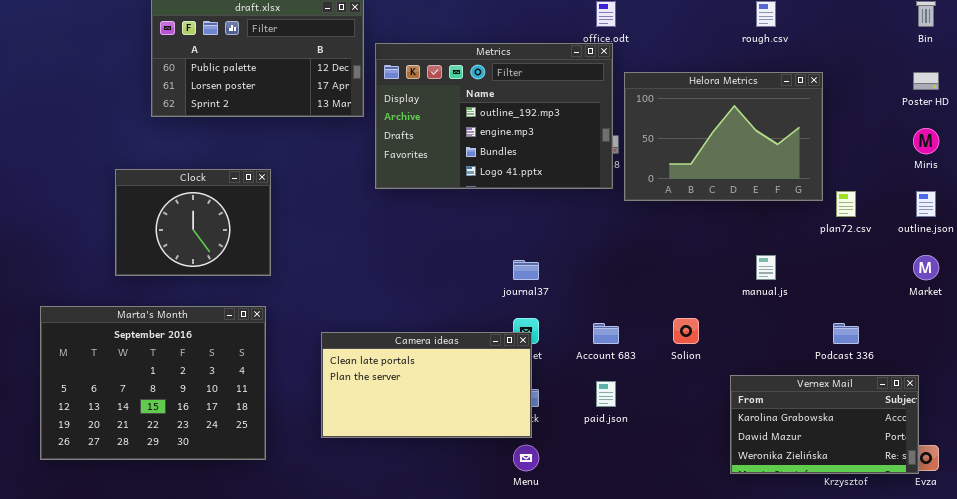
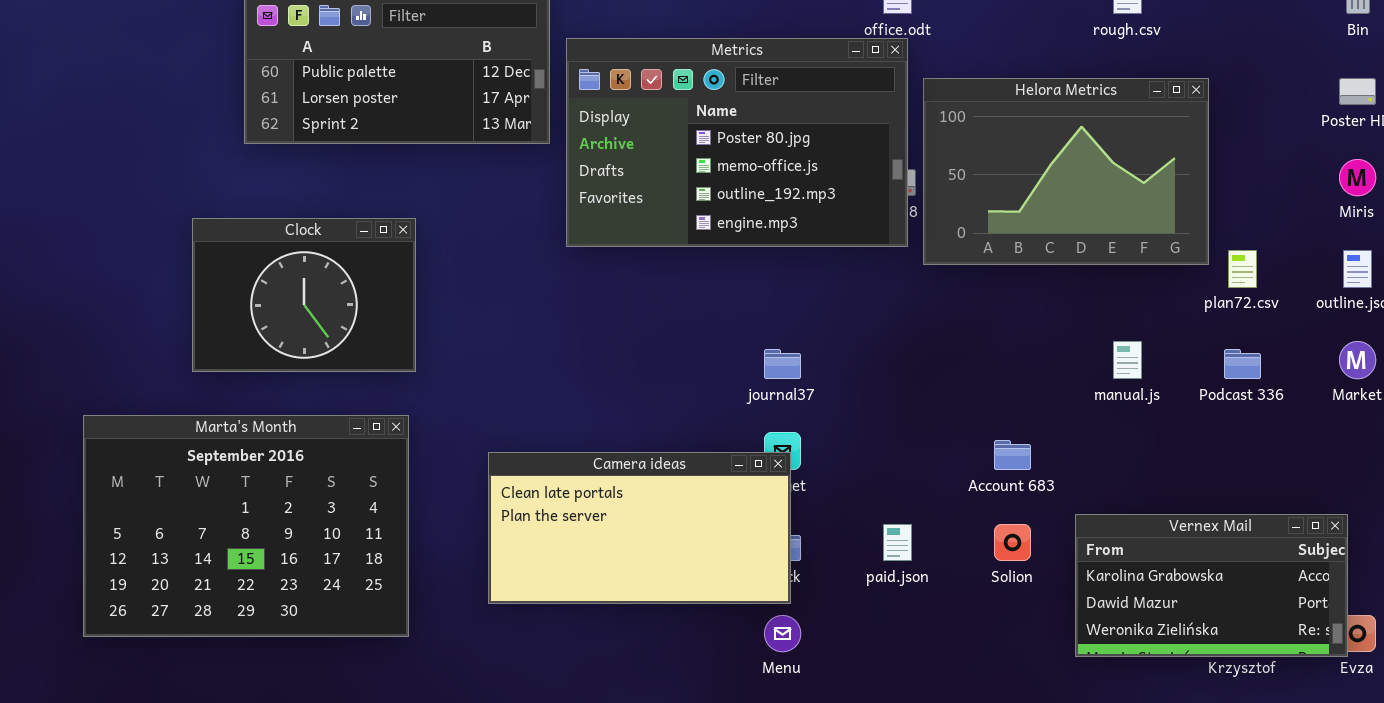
Metrics: [375,43,613,189] -> [566,38,908,247], scrolled up 2 rows
Solion: [673,318,699,344] -> [994,524,1031,561], moved
Account 683: [593,323,619,344] -> [994,440,1031,470], moved
Podcast 336: [833,323,859,344] -> [1224,349,1261,379], moved

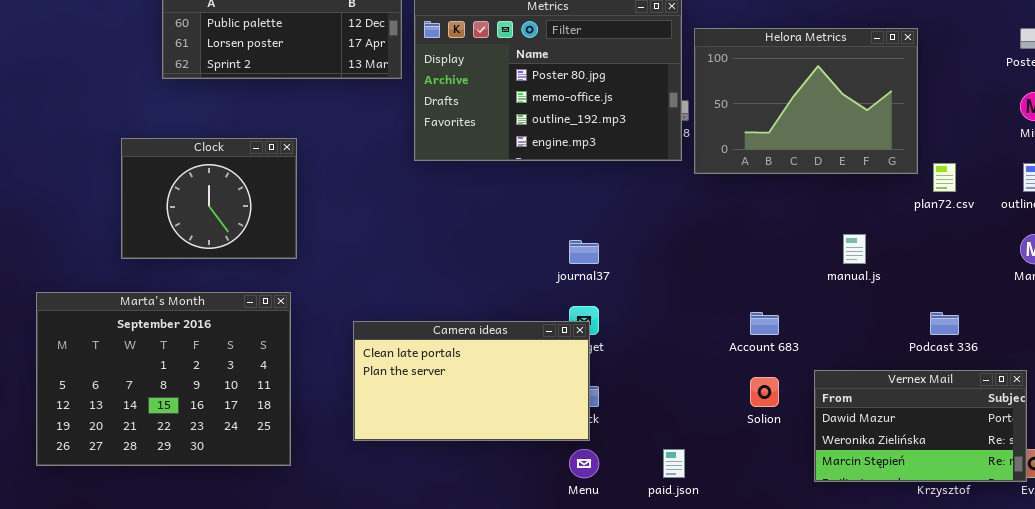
Podcast 336: [1224,349,1261,379] -> [930,312,959,335], moved
Vernex Mail: [1075,514,1348,657] -> [814,370,1027,482], scrolled down 1 row
paid.json: [883,524,912,561] -> [663,449,685,478], moved

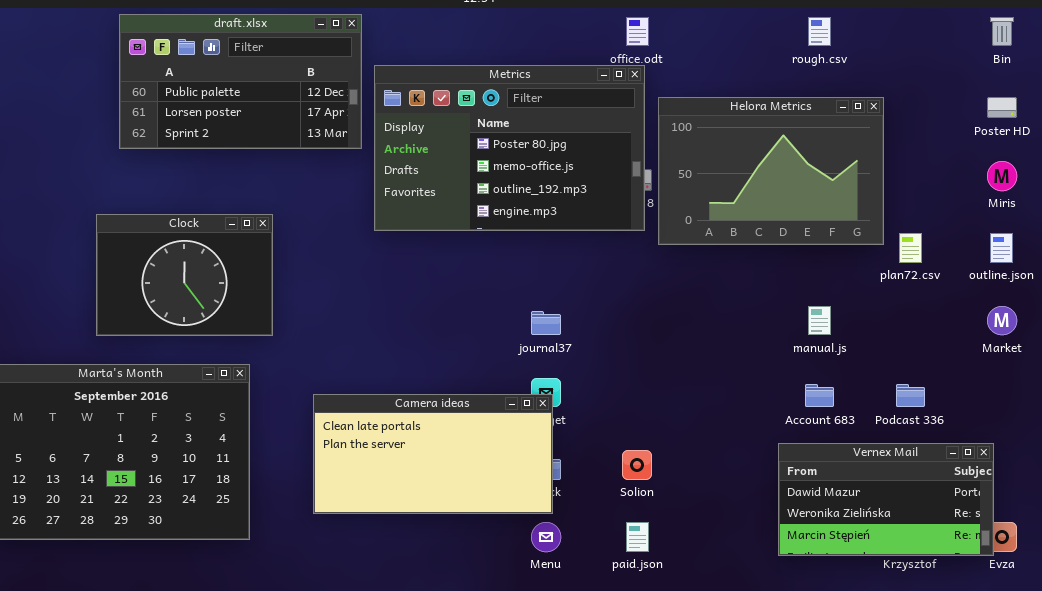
Clock: [121,138,297,259] -> [96,214,273,336], moved
Account 683: [750,312,779,335] -> [805,384,834,407], moved
Solion: [750,377,779,407] -> [622,450,652,480], moved

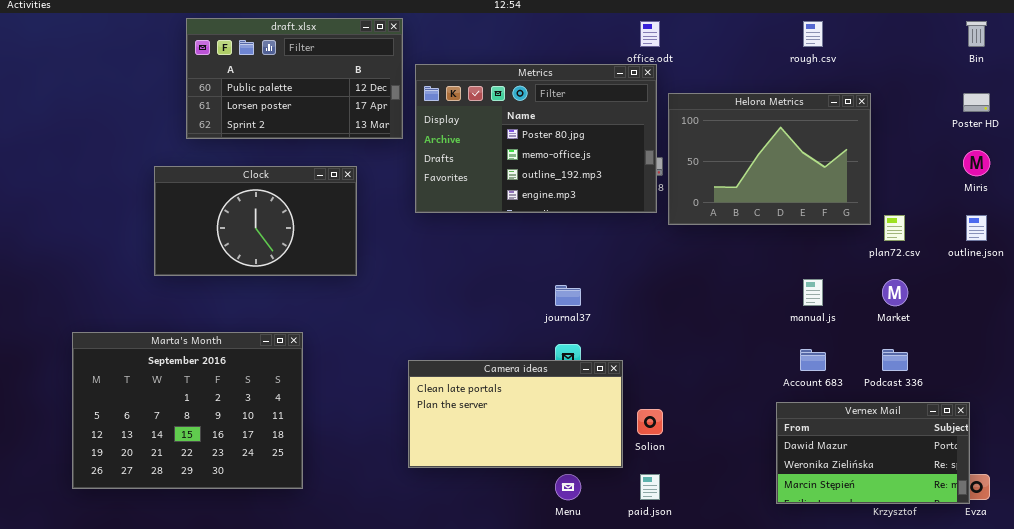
Clock: [96,214,273,336] -> [154,166,357,276], moved, resized
Market: [987,306,1017,335] -> [882,279,908,306], moved
Camera ideas: [313,394,553,514] -> [408,360,623,468], moved

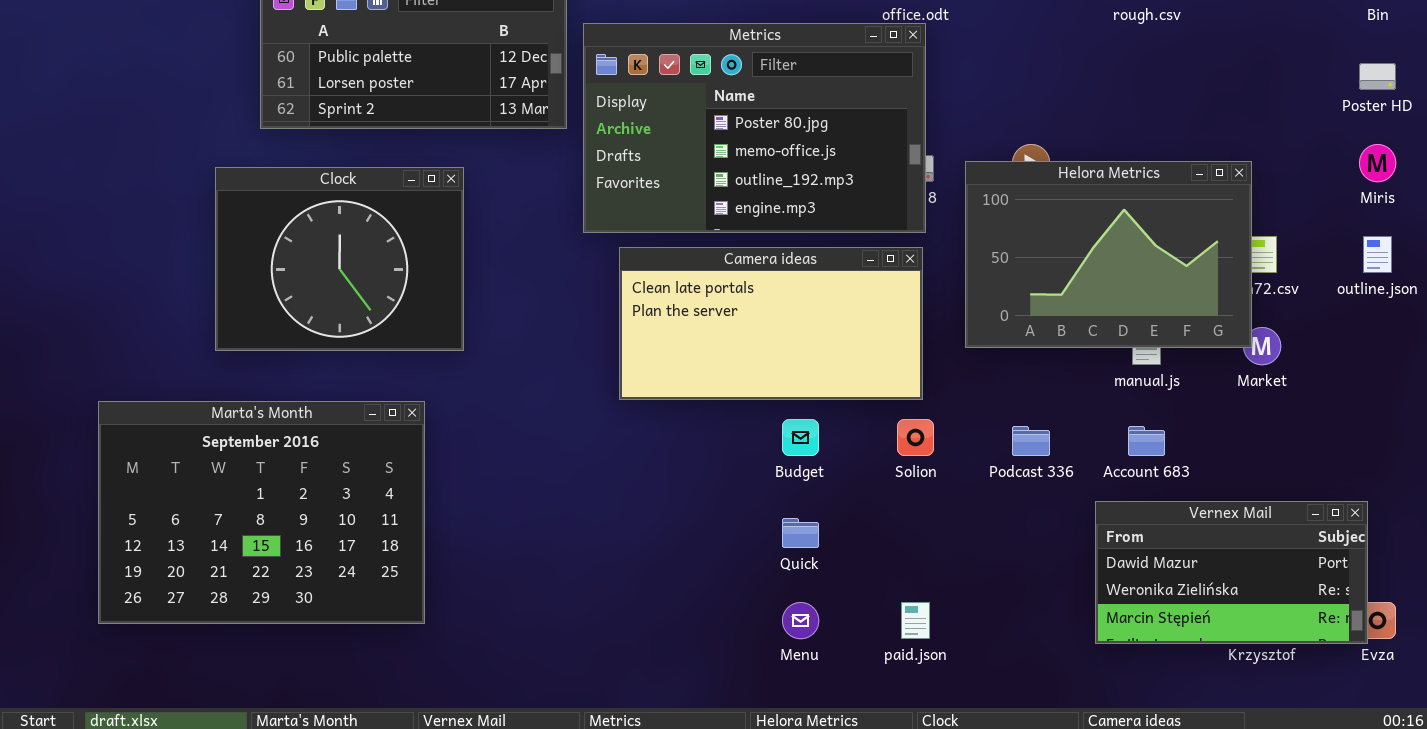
Helora Metrics: [668,93,871,225] -> [965,161,1252,348], moved
Clock: [154,166,357,276] -> [215,167,464,351], resized
Podcast 336: [882,349,908,371] -> [1012,426,1050,456], moved
Camera ideas: [408,360,623,468] -> [619,247,923,400], moved
Solion: [637,409,663,435] -> [897,419,934,456], moved

